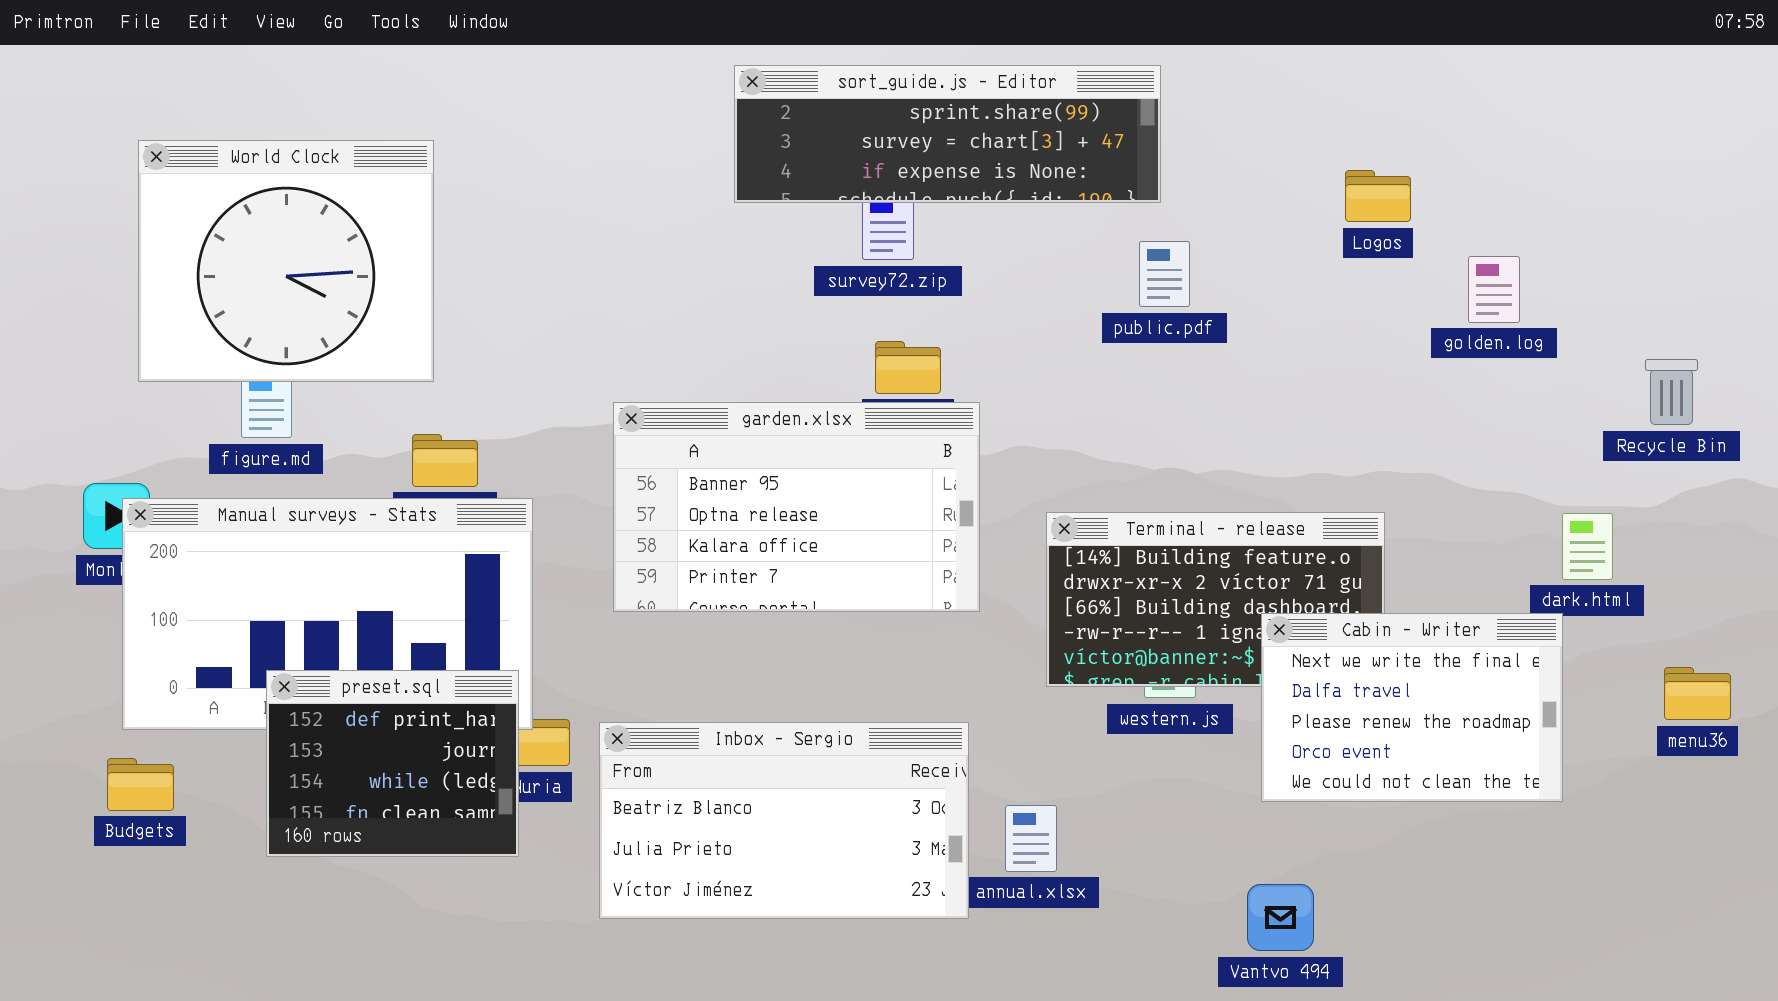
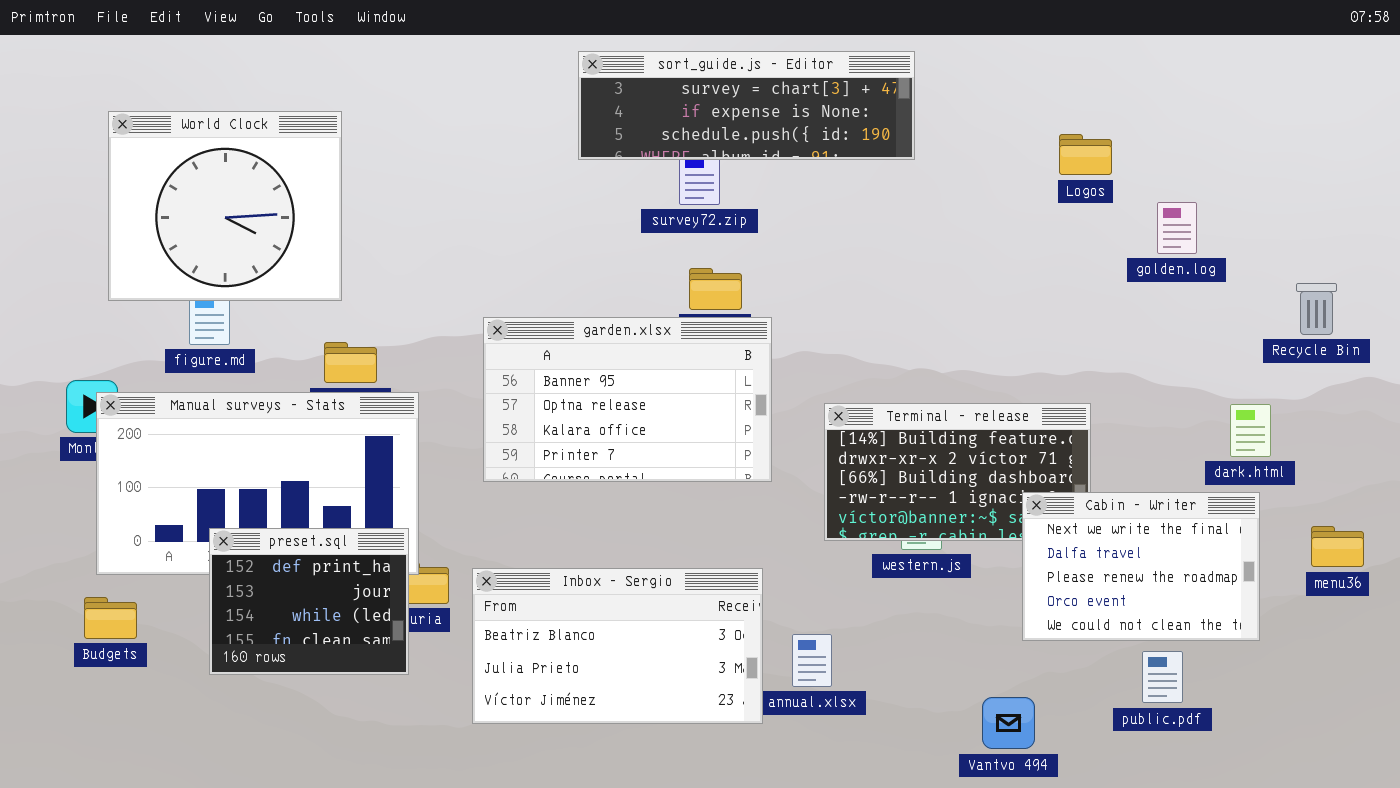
sort_guide.js - Editor: [734,65,1161,203] -> [578,51,915,160], scrolled down 1 row
public.pdf: [1139,241,1190,307] -> [1142,651,1183,703], moved
Cabin - Writer: [1261,613,1563,802] -> [1022,492,1260,641], moved

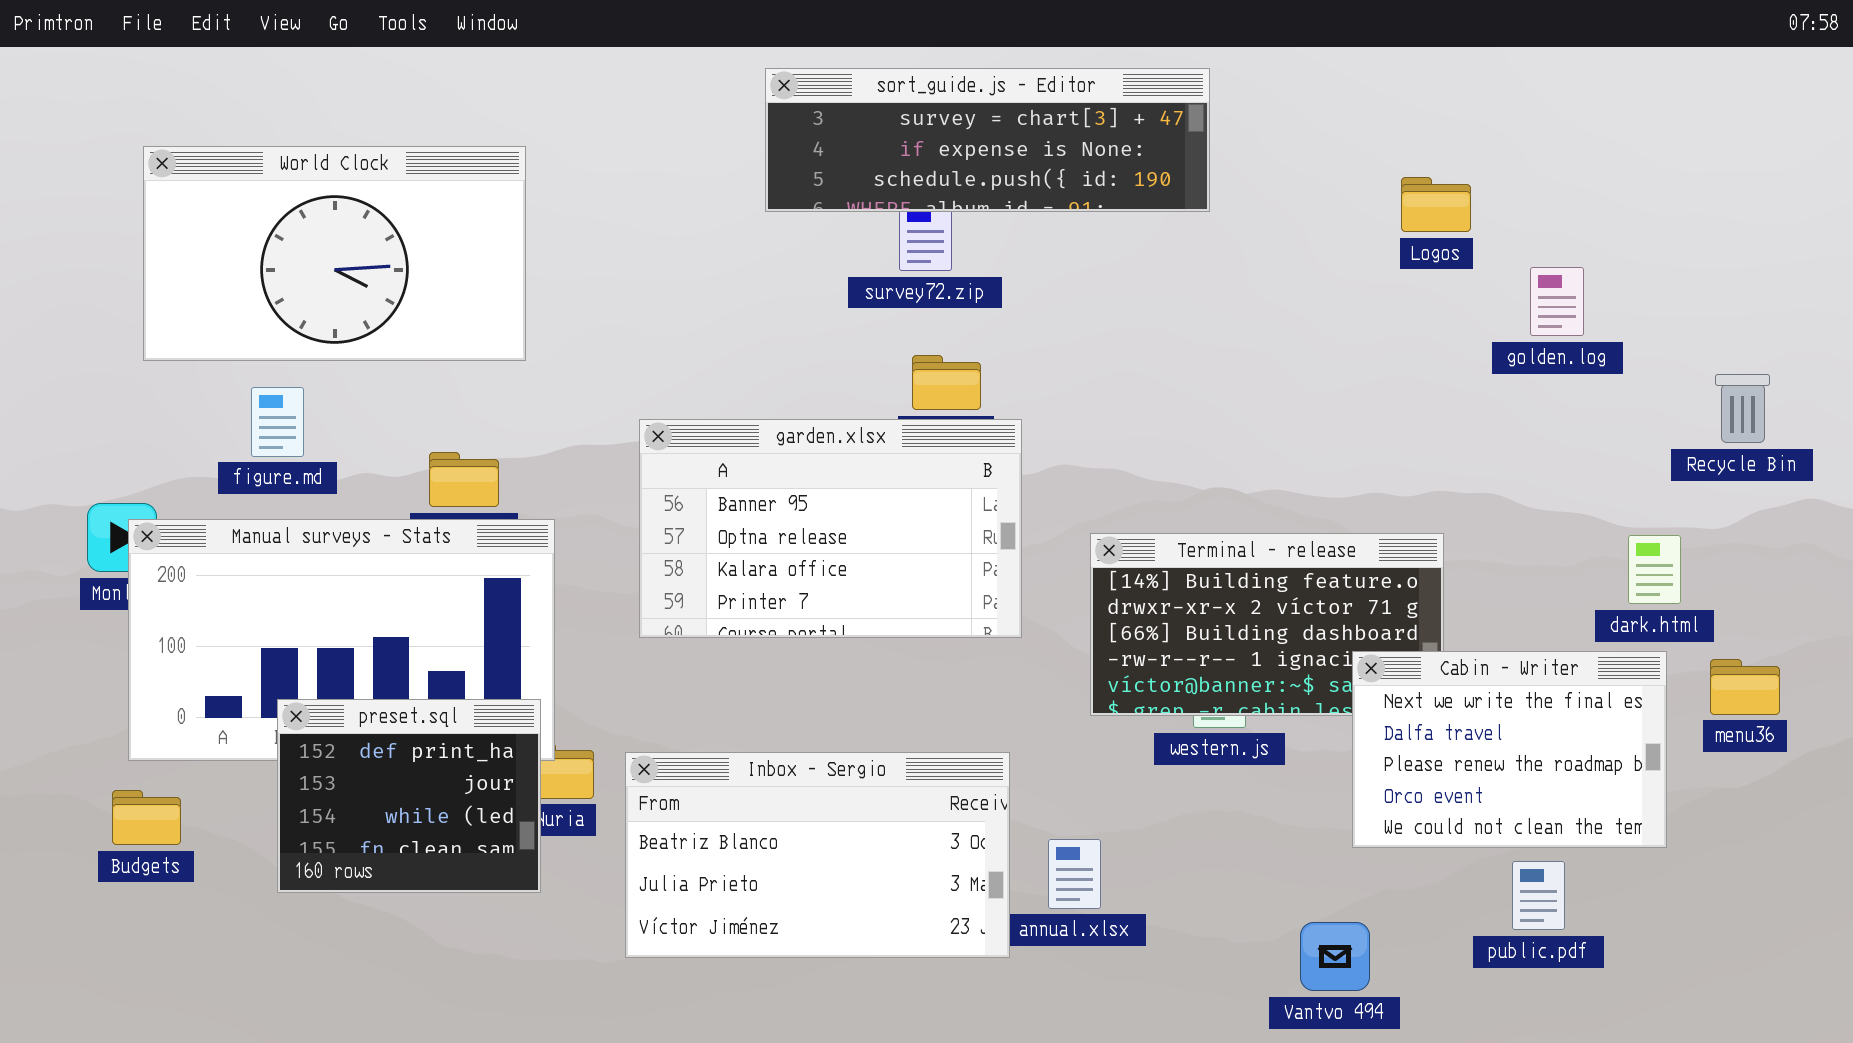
World Clock: [108,111,342,301] -> [143,146,526,361], resized
menu36: [1311,526,1364,567] -> [1710,659,1780,715], moved

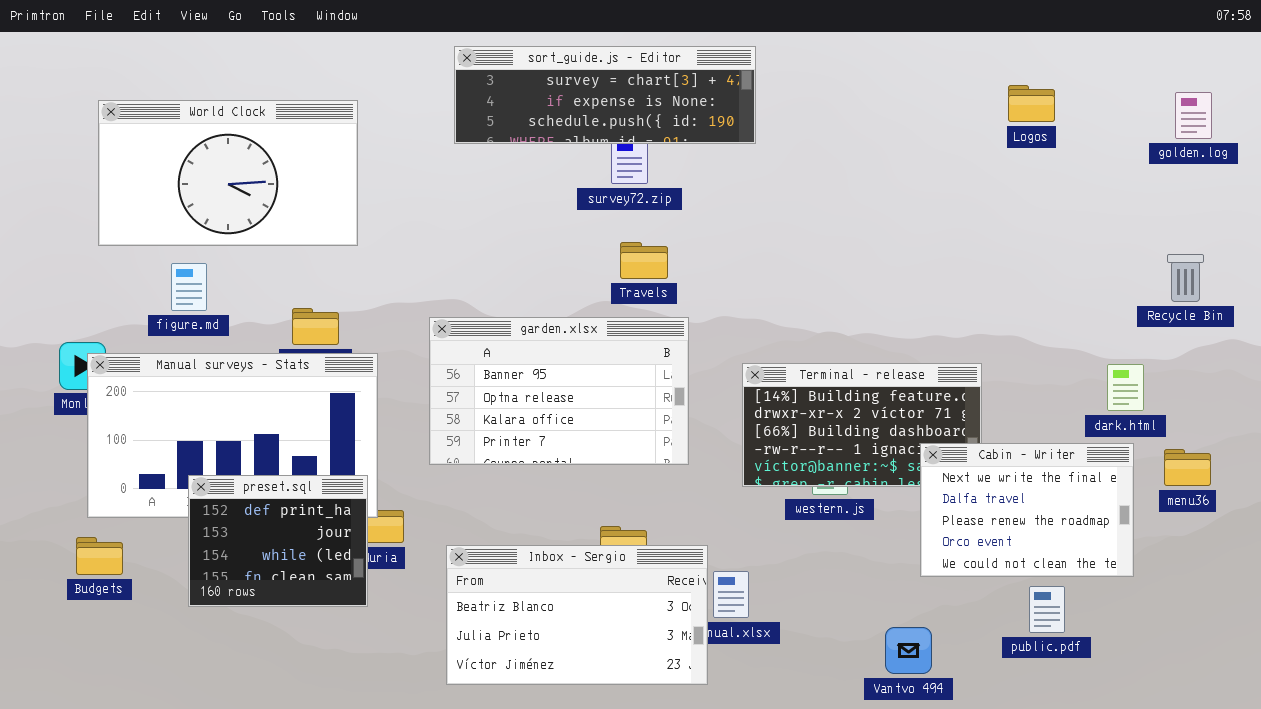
sort_guide.js - Editor: [765,68,1210,212] -> [454,46,756,144], moved
Logos: [1401,177,1471,232] -> [1008,85,1055,122], moved
golden.log: [1530,267,1584,336] -> [1175,92,1212,139], moved
garden.xlsx: [639,419,1022,638] -> [429,317,689,465], moved
Inbox - Sergio: [625,752,1010,958] -> [446,545,708,685], moved

